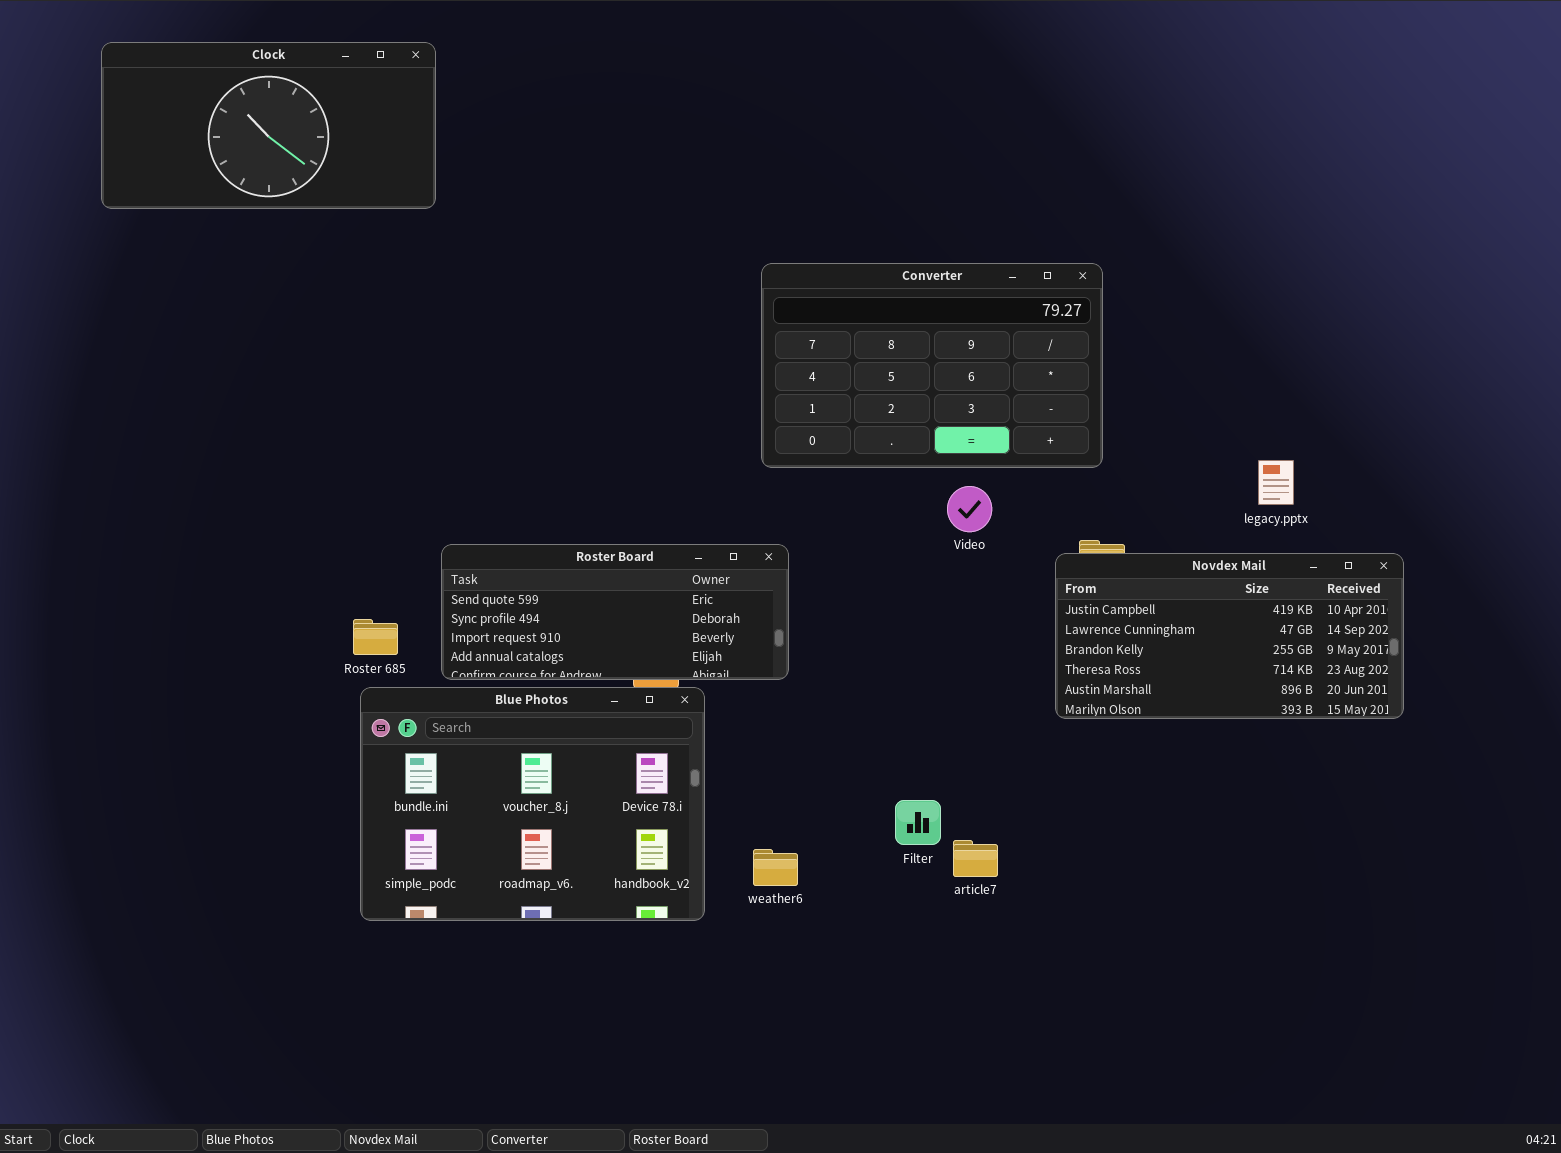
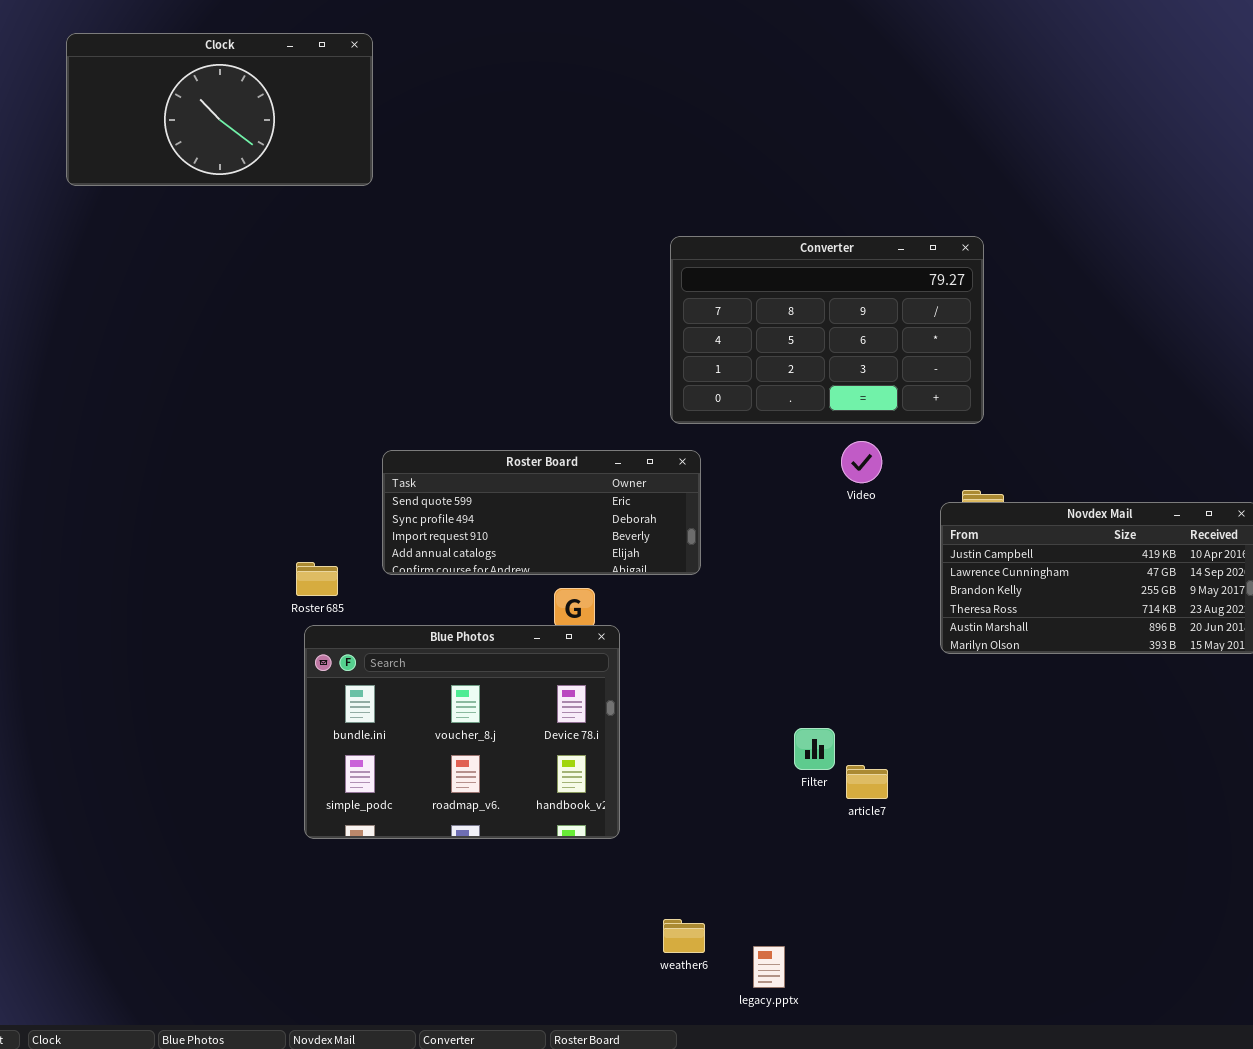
legacy.pptx: [1258,460,1294,505] -> [753,946,785,988], moved
Roster Board: [441,544,789,680] -> [382,450,701,575], moved
weather6: [753,849,798,886] -> [663,919,705,953], moved

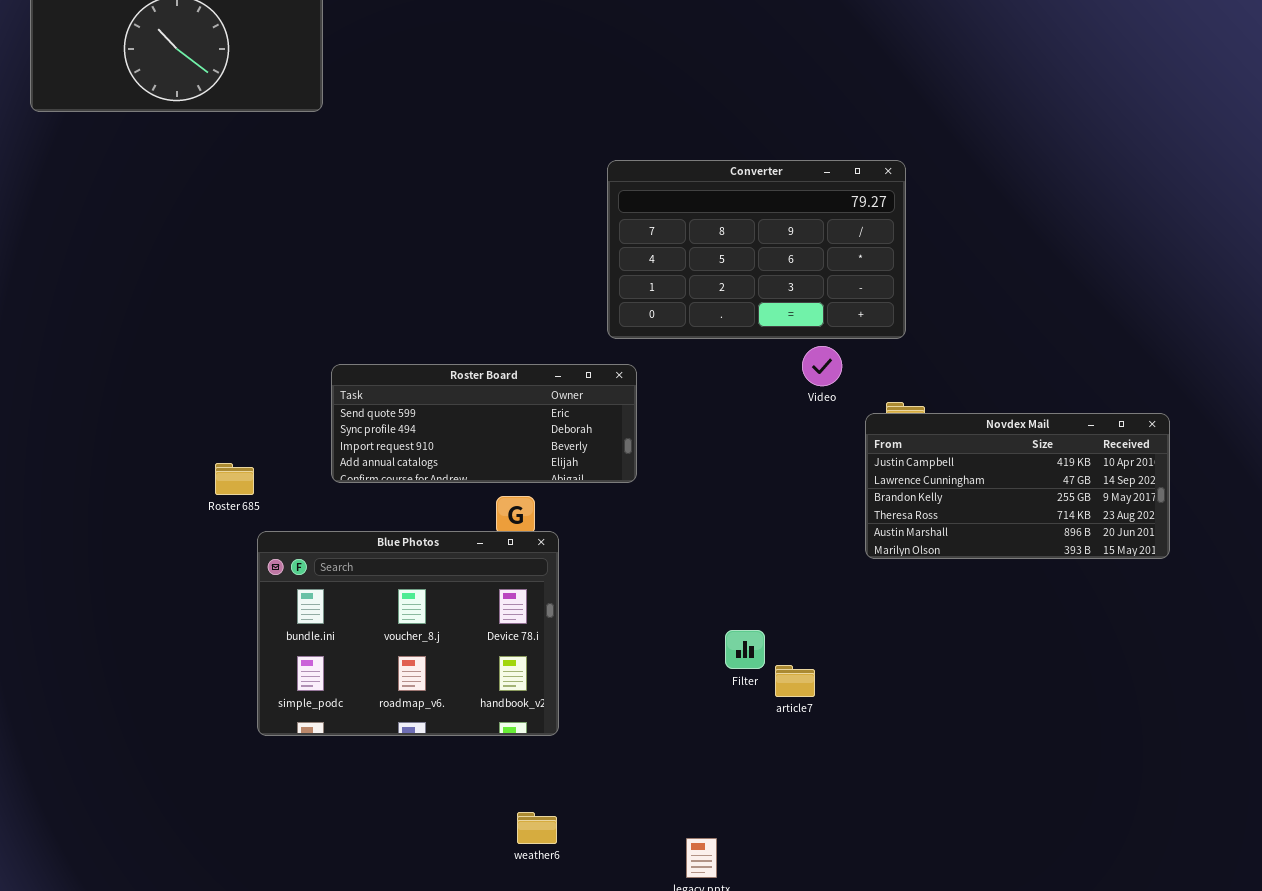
Video: [841,441,882,483] -> [802,346,842,386], moved
Roster 685: [296,562,338,596] -> [215,463,254,495], moved
weather6: [663,919,705,953] -> [517,812,557,844], moved

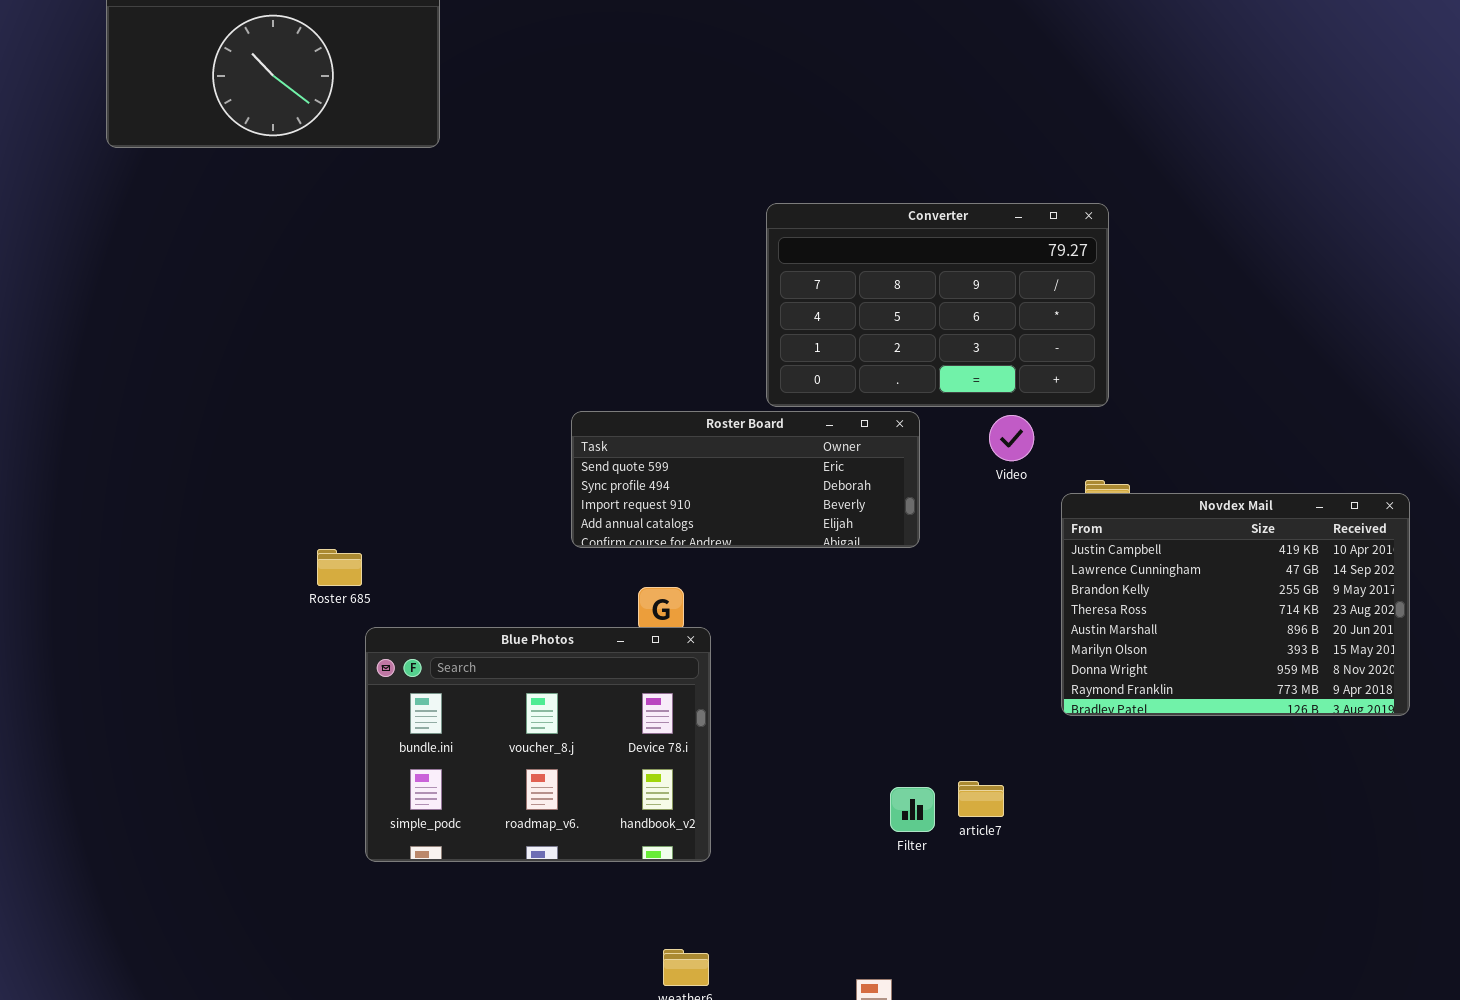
Roster Board: [331,364,637,483] -> [571,411,920,548], moved
Novdex Mail: [865,413,1170,559] -> [1061,493,1410,716], resized
Filter: [725,630,765,669] -> [890,787,935,832], moved

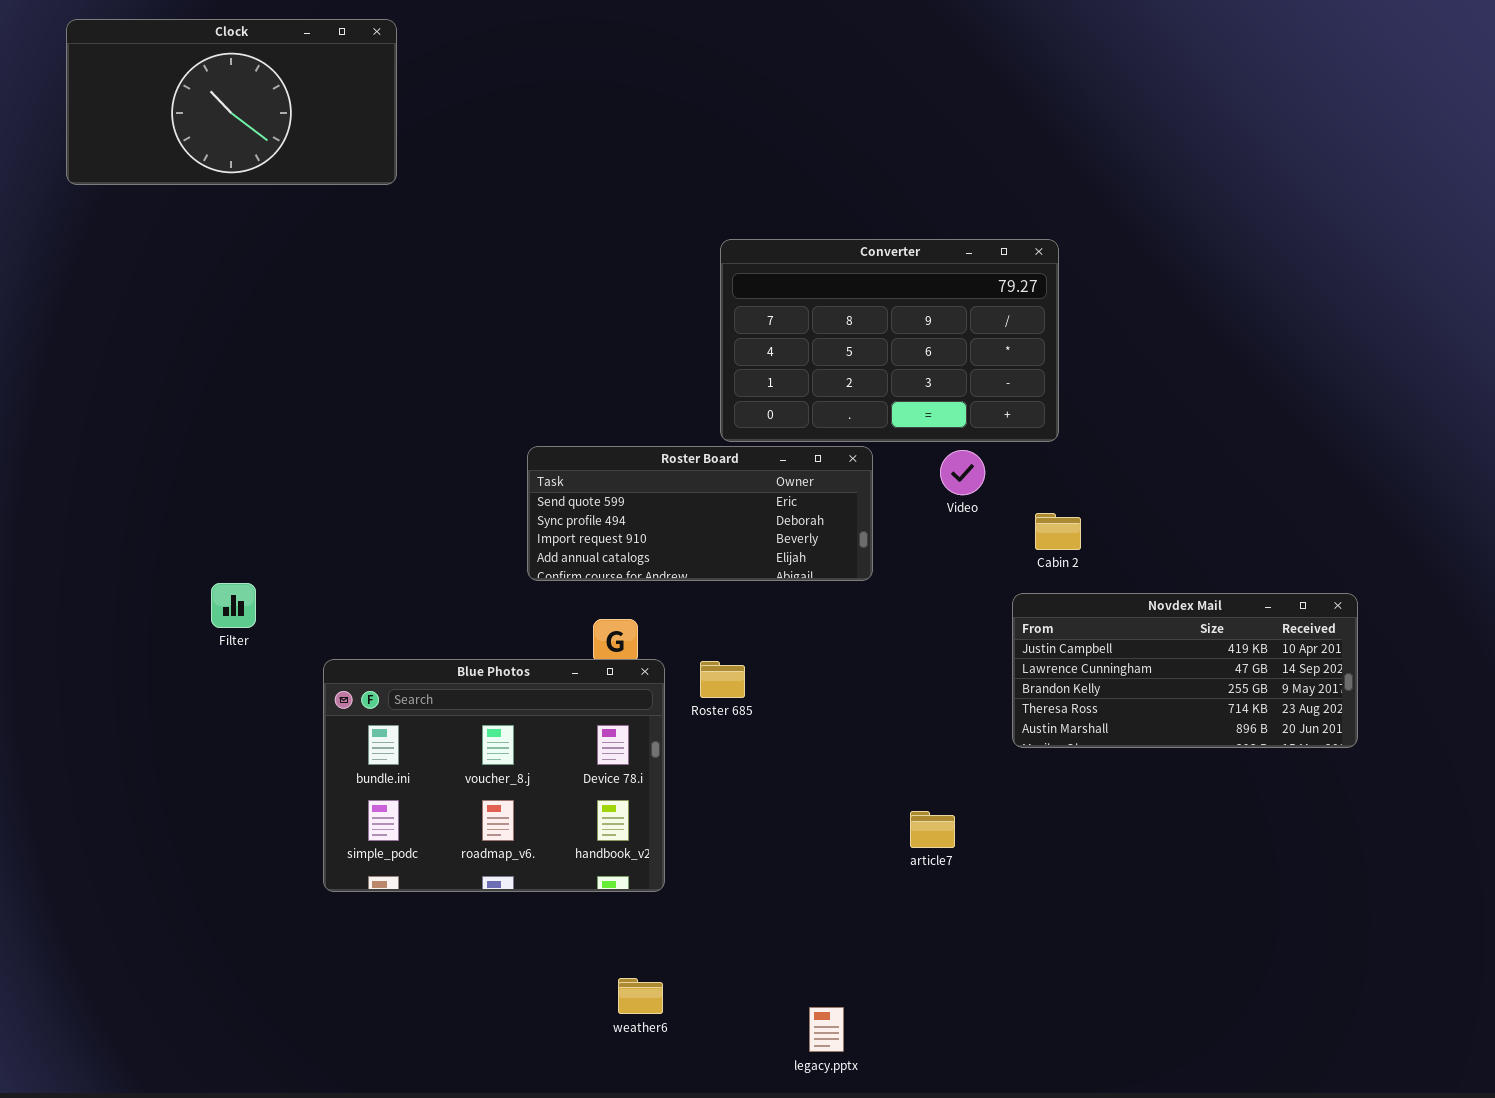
Novdex Mail: [1061,493,1410,716] -> [1012,593,1358,748], resized
Roster 685: [317,549,362,586] -> [700,661,745,698], moved
Filter: [890,787,935,832] -> [211,583,256,628], moved

